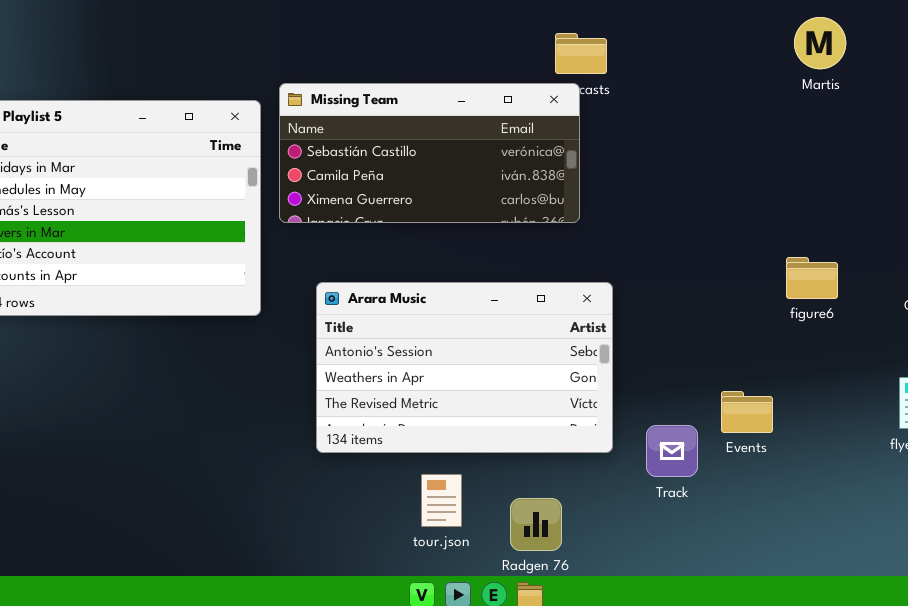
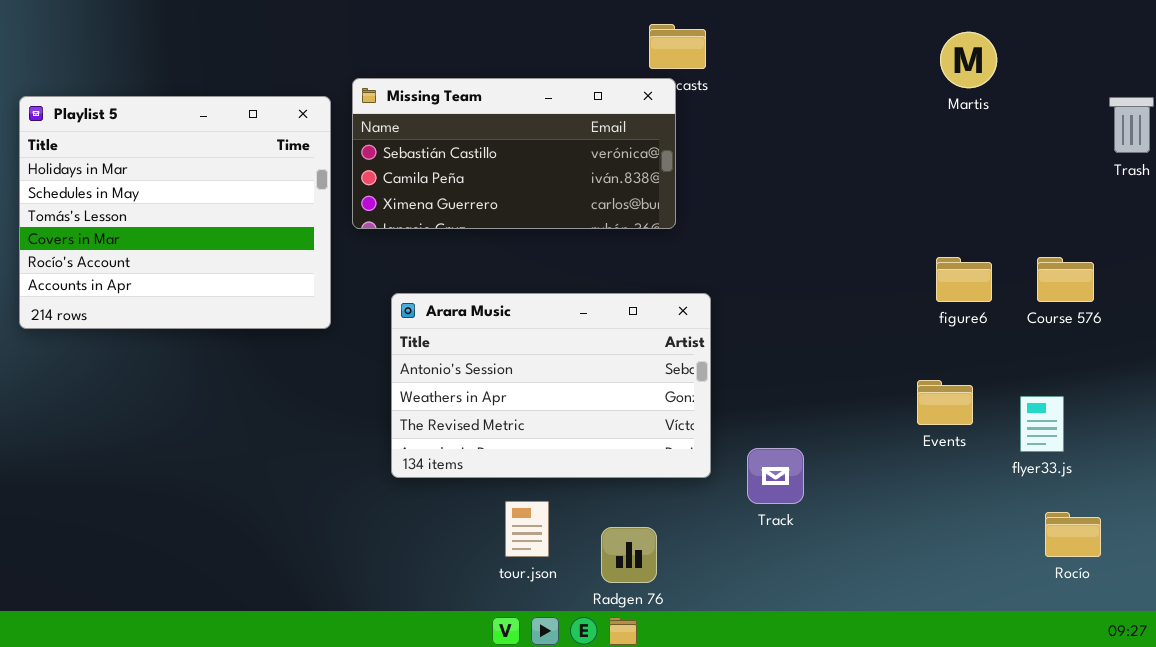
Martis: [794,17,846,69] -> [940,32,997,88], moved
figure6: [786,257,838,299] -> [936,257,992,302], moved
Events: [721,391,773,433] -> [917,380,973,425], moved

